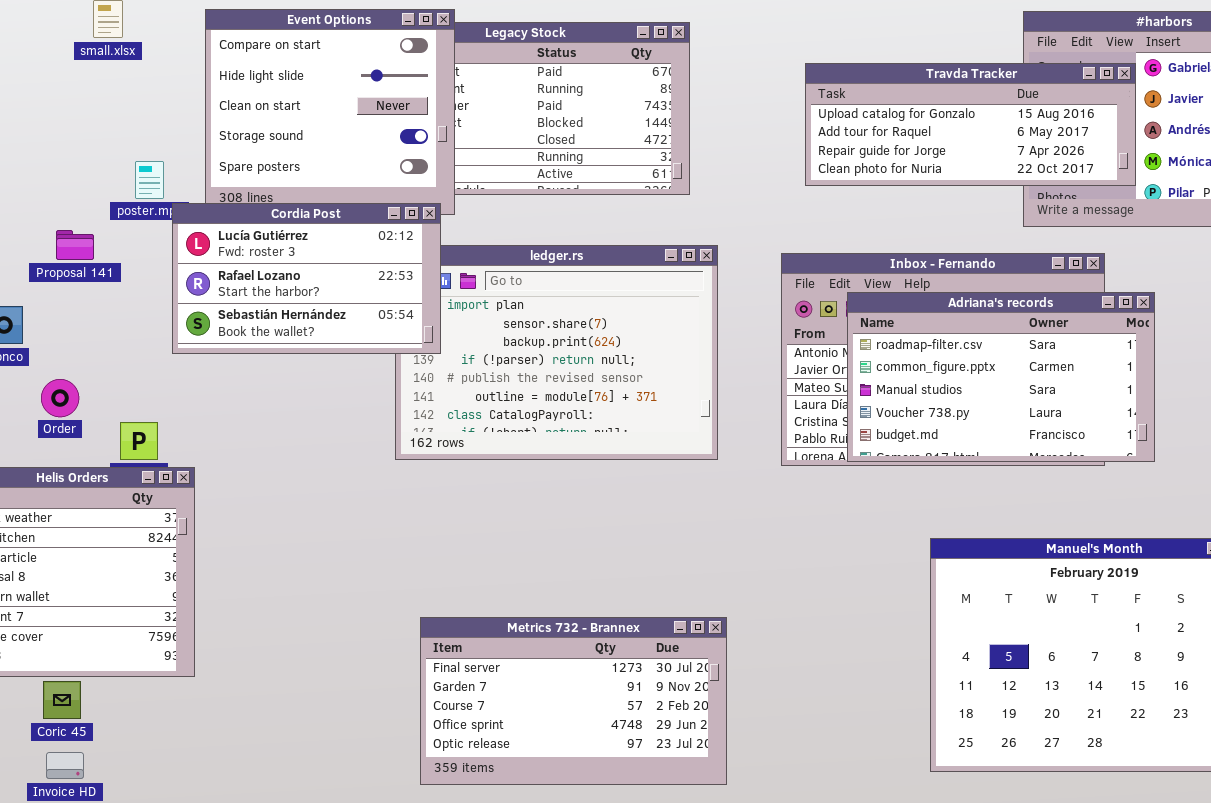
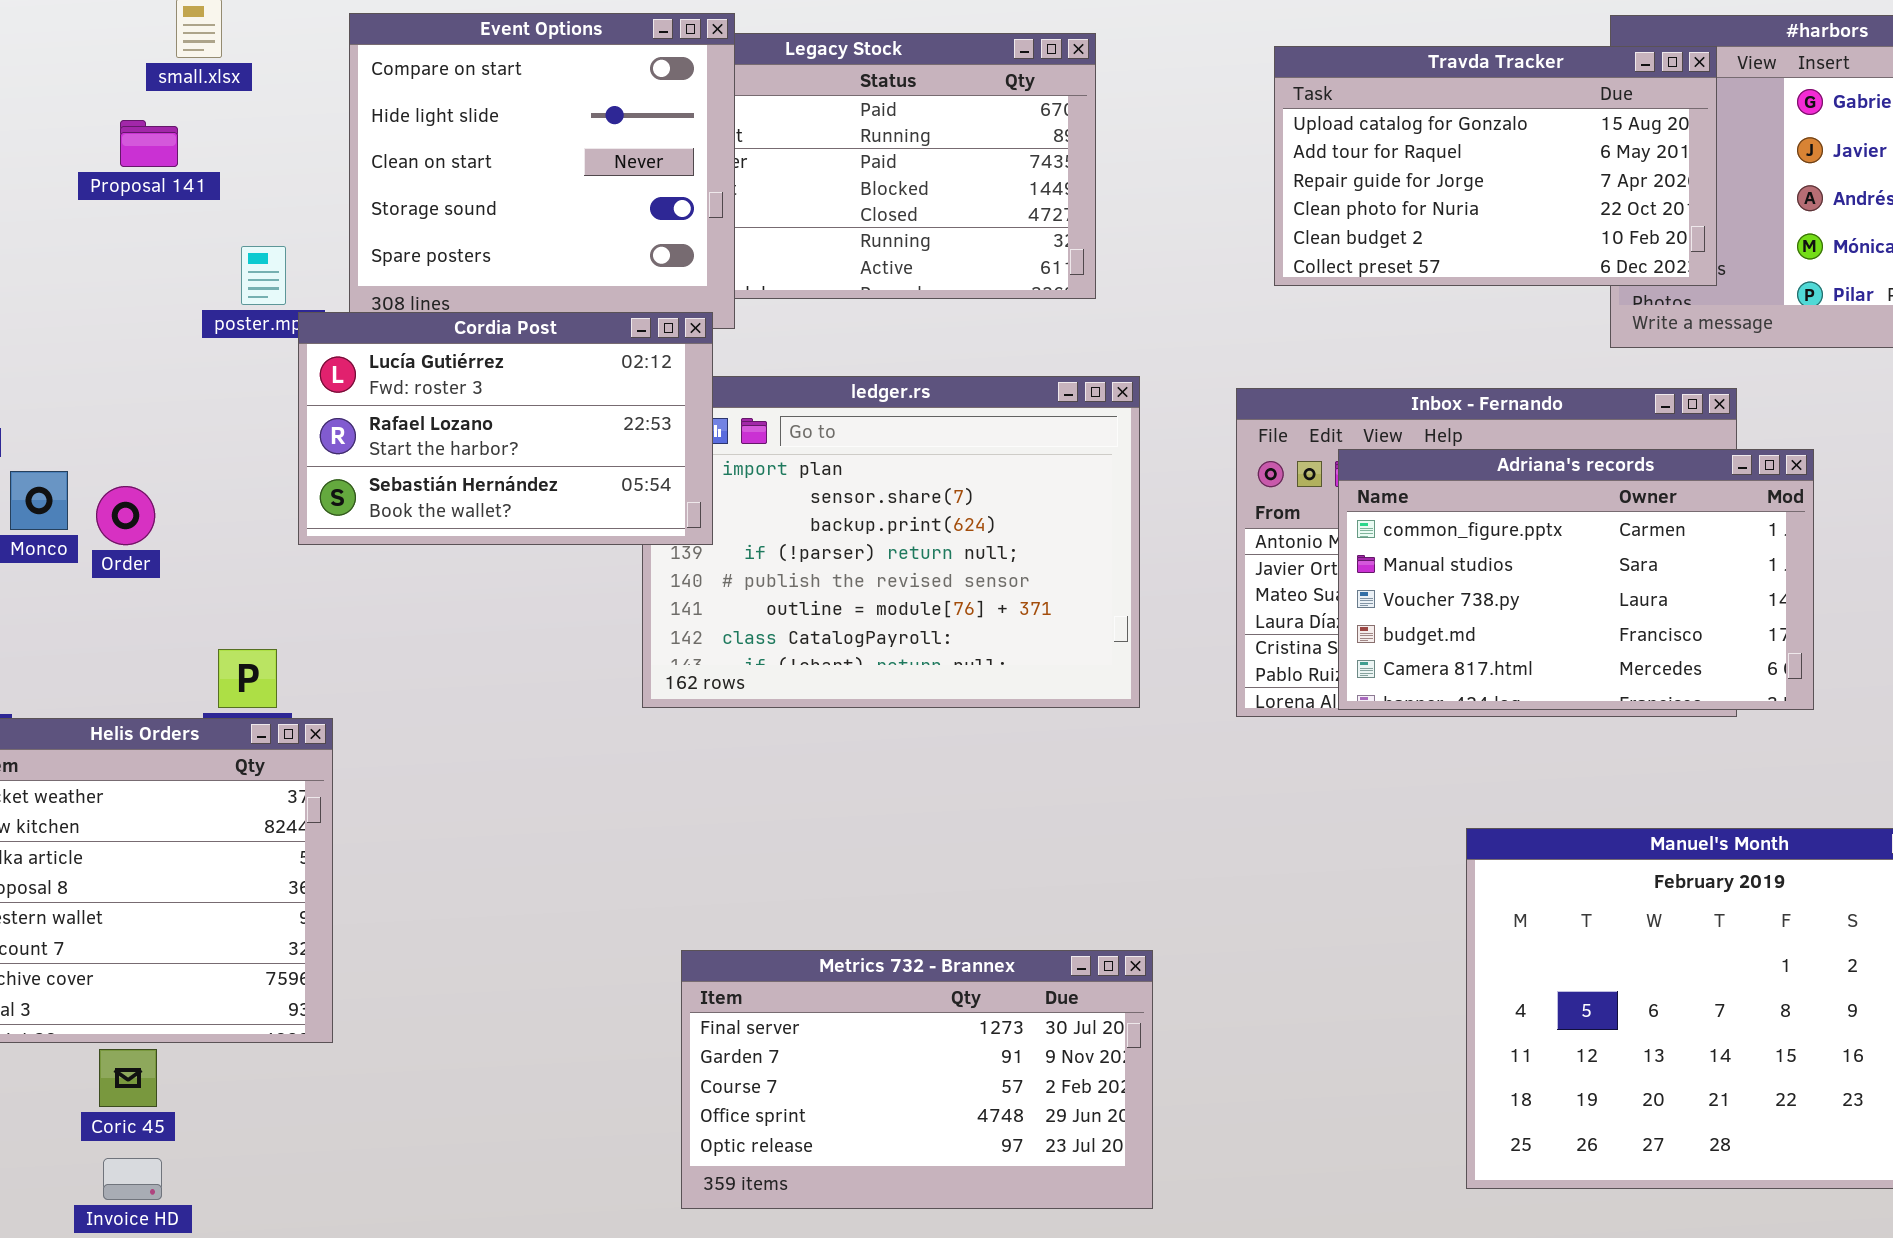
Travda Tracker: [805,63,1136,186] -> [1274,46,1717,286], resized
Proposal 141: [56,230,94,260] -> [120,120,178,167], moved
Adriana's records: [847,292,1155,462] -> [1338,449,1814,710], scrolled down 1 row
Order: [41,379,79,417] -> [96,486,155,545], moved

